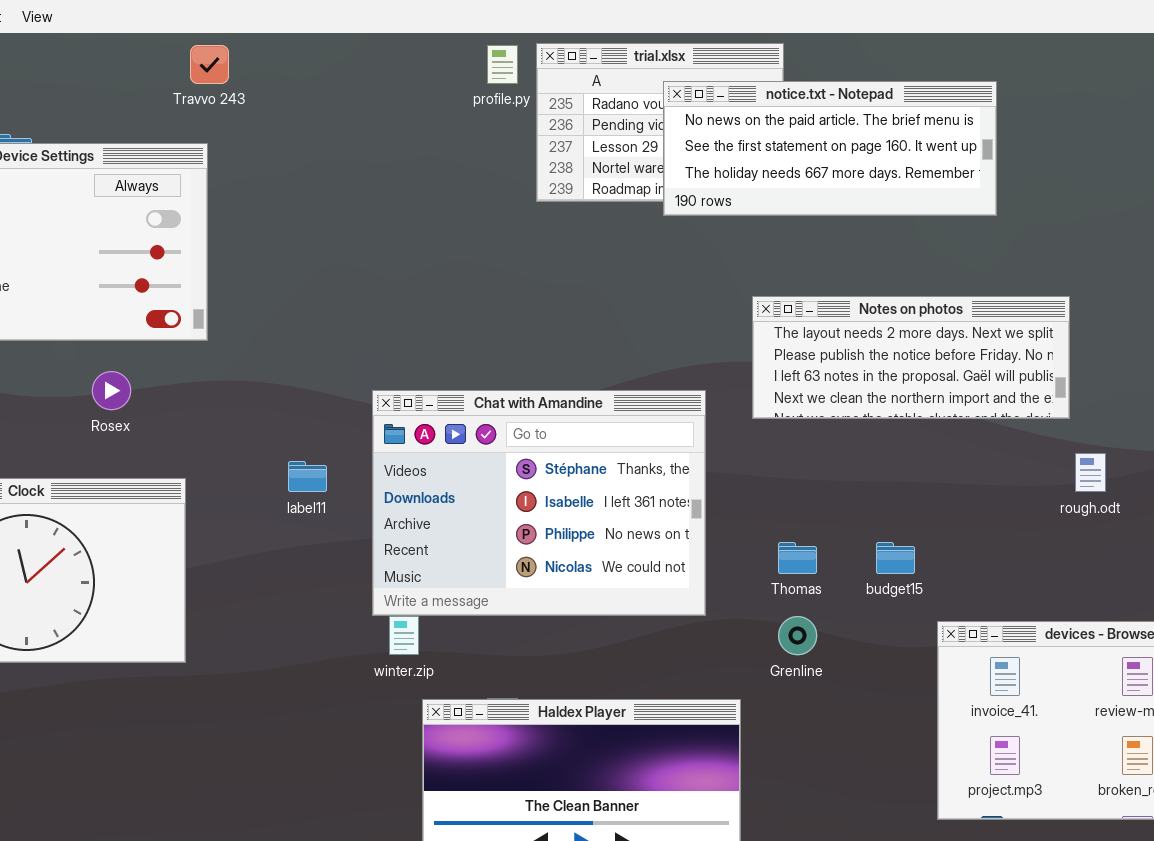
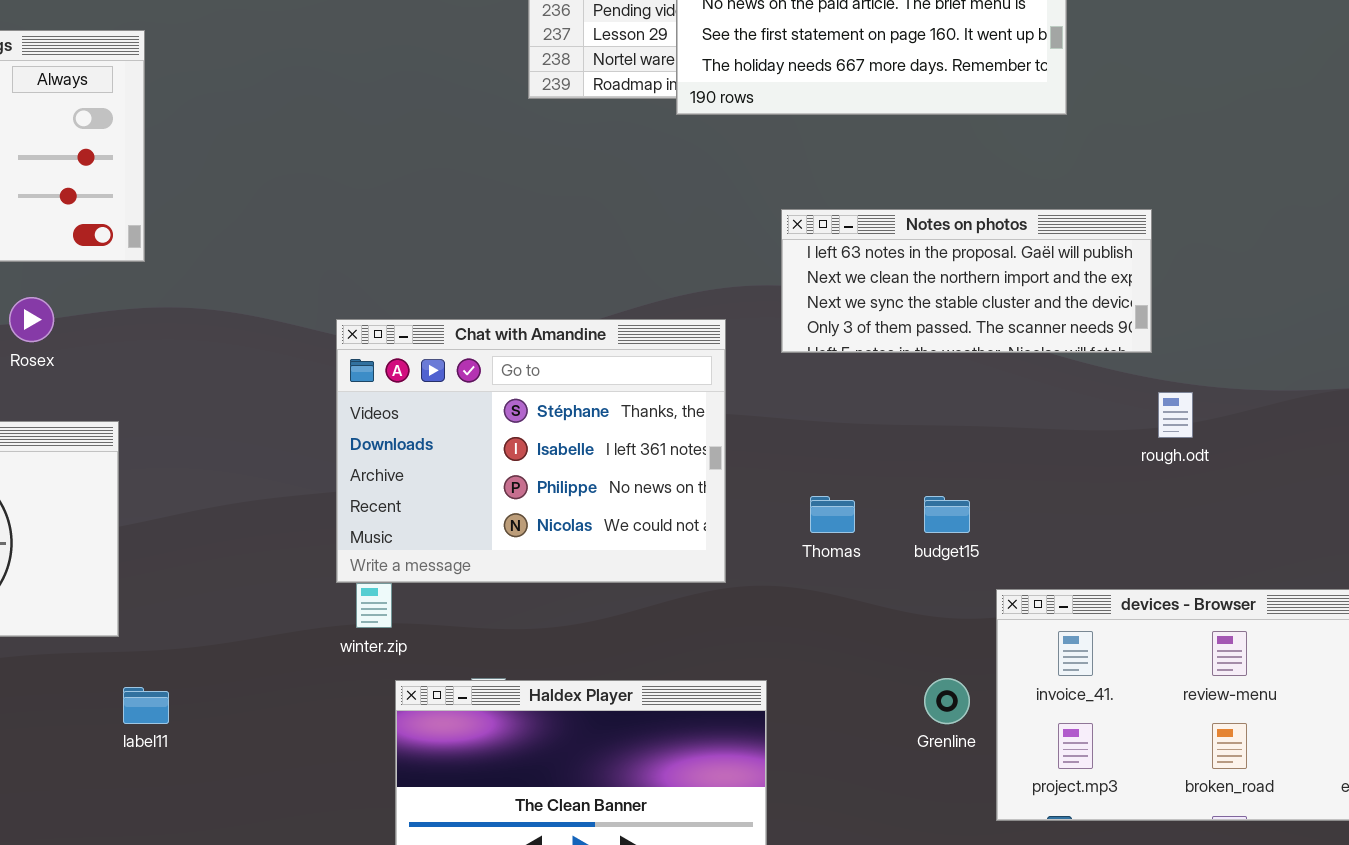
Notes on photos: [752,296,1070,419] -> [781,209,1152,353], scrolled down 2 rows
label11: [288,461,327,492] -> [123,687,169,724], moved
Grenline: [778,616,817,655] -> [924,678,970,724], moved

